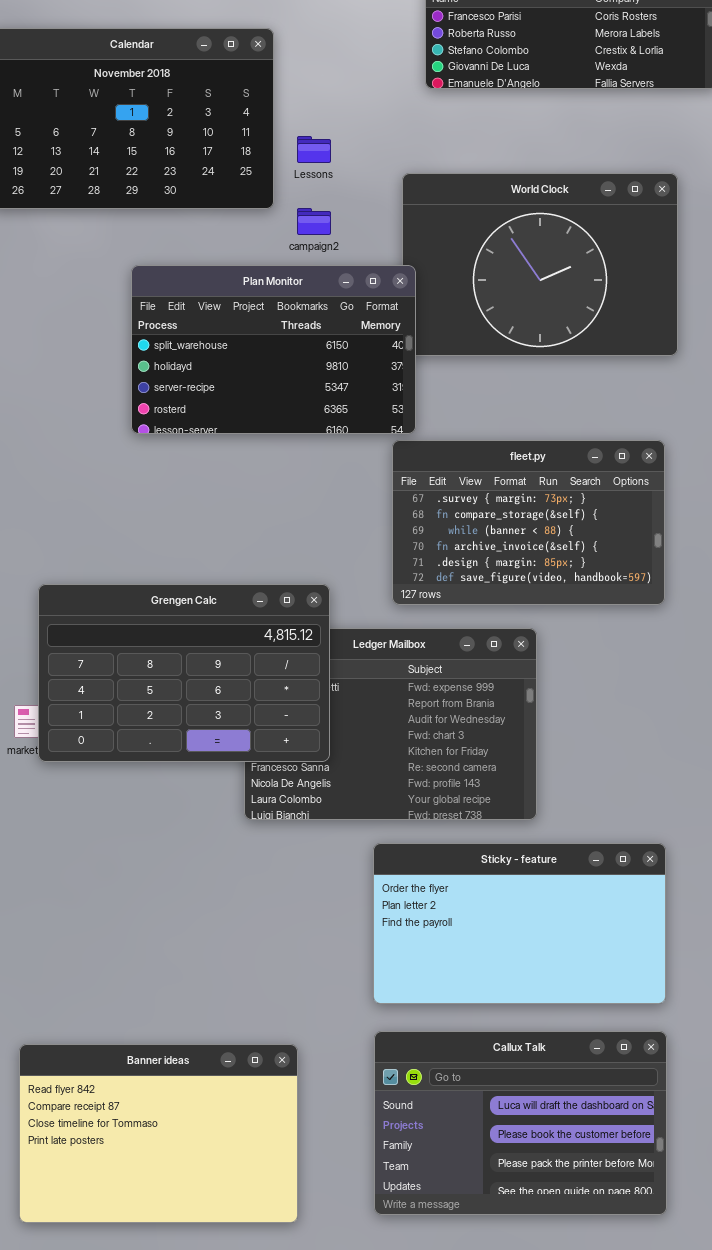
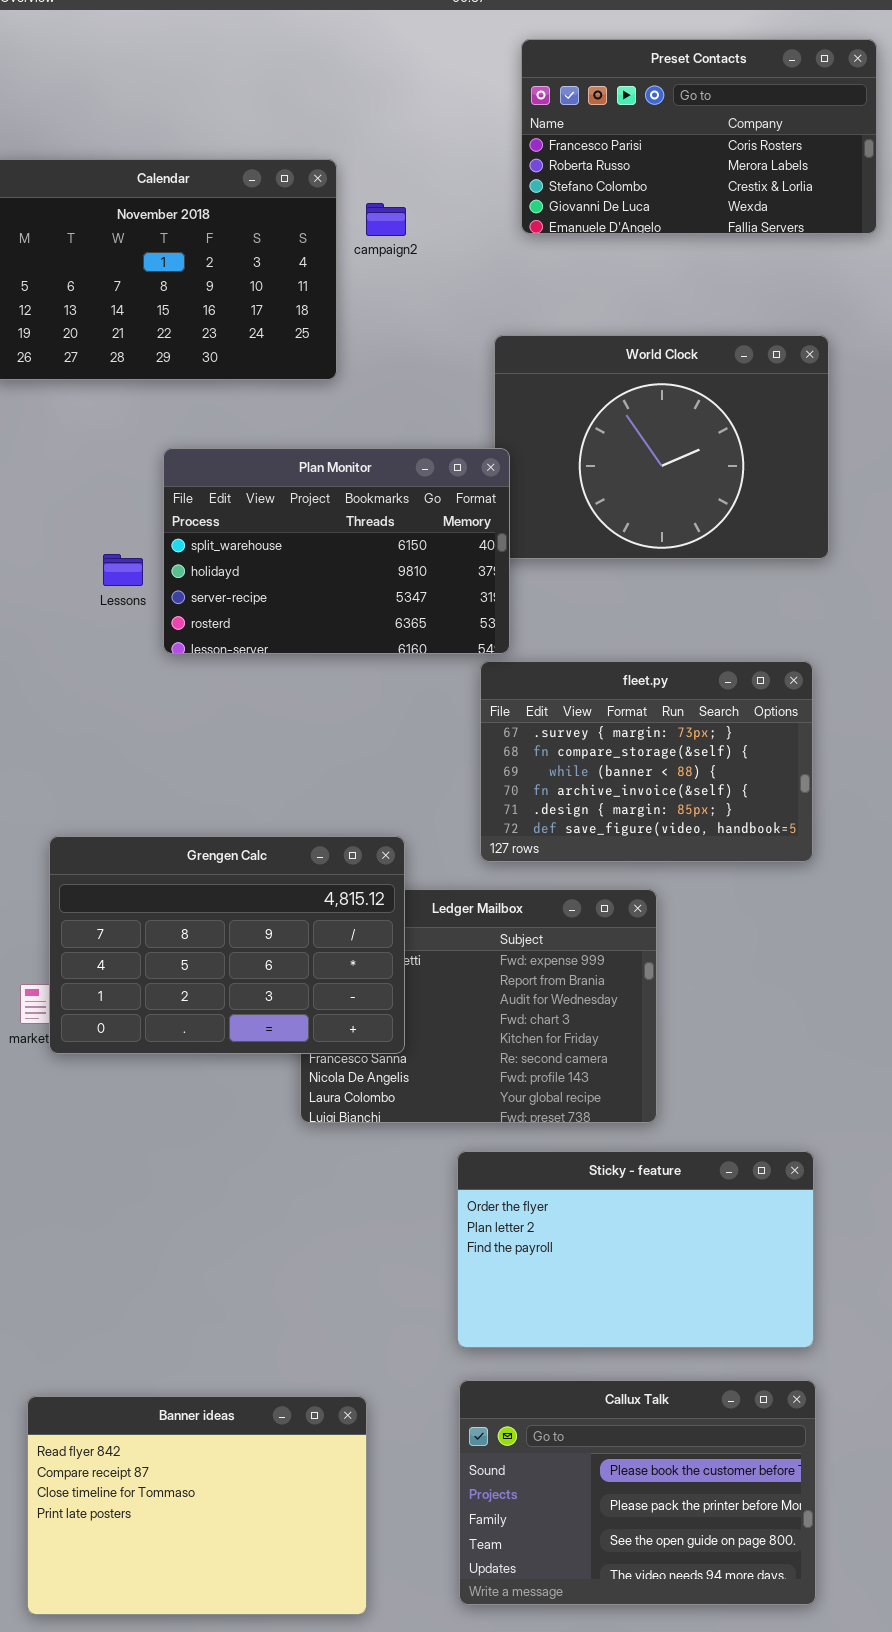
Lessons: [297,136,331,163] -> [103,554,143,586], moved
campaign2: [297,208,331,235] -> [366,203,406,236], moved
Callux Talk: [374,1031,667,1215] -> [459,1380,816,1605], scrolled down 1 row

